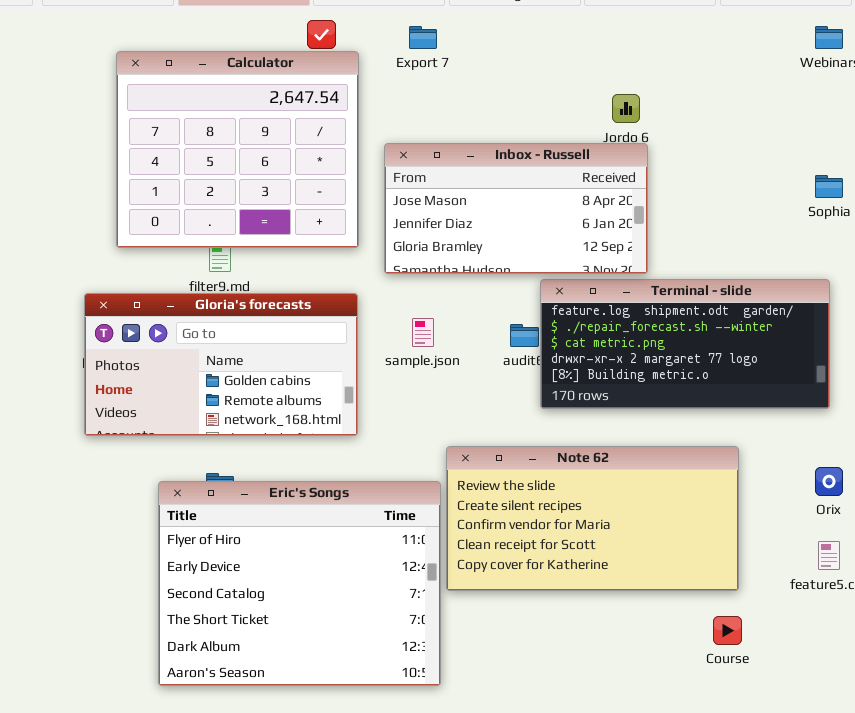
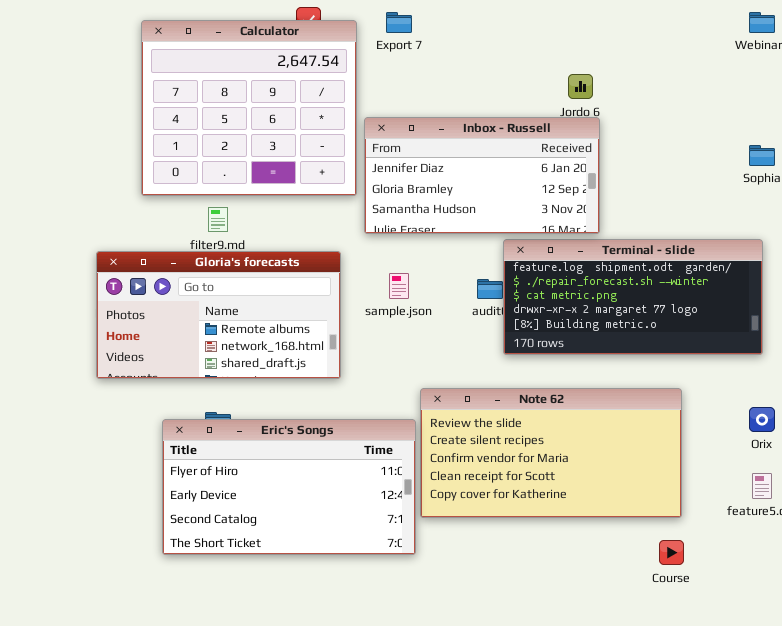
Calculator: [116,51,359,248] -> [141,20,357,196], moved
Inbox - Russell: [384,143,648,274] -> [364,117,600,234], scrolled down 1 row
Gloria's forecasts: [84,293,358,436] -> [96,251,341,379], scrolled down 1 row
Eric's Songs: [158,481,441,686] -> [162,419,416,555], resized

